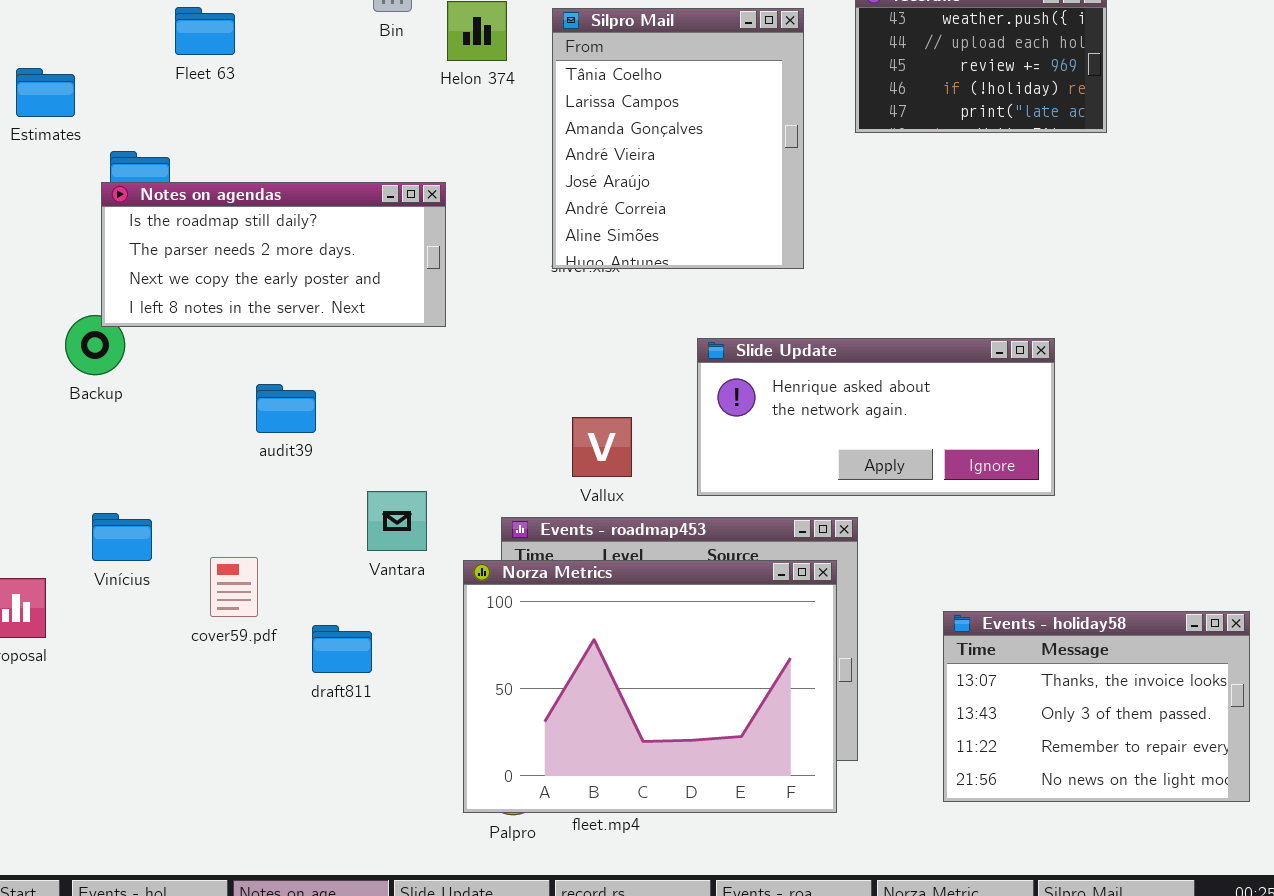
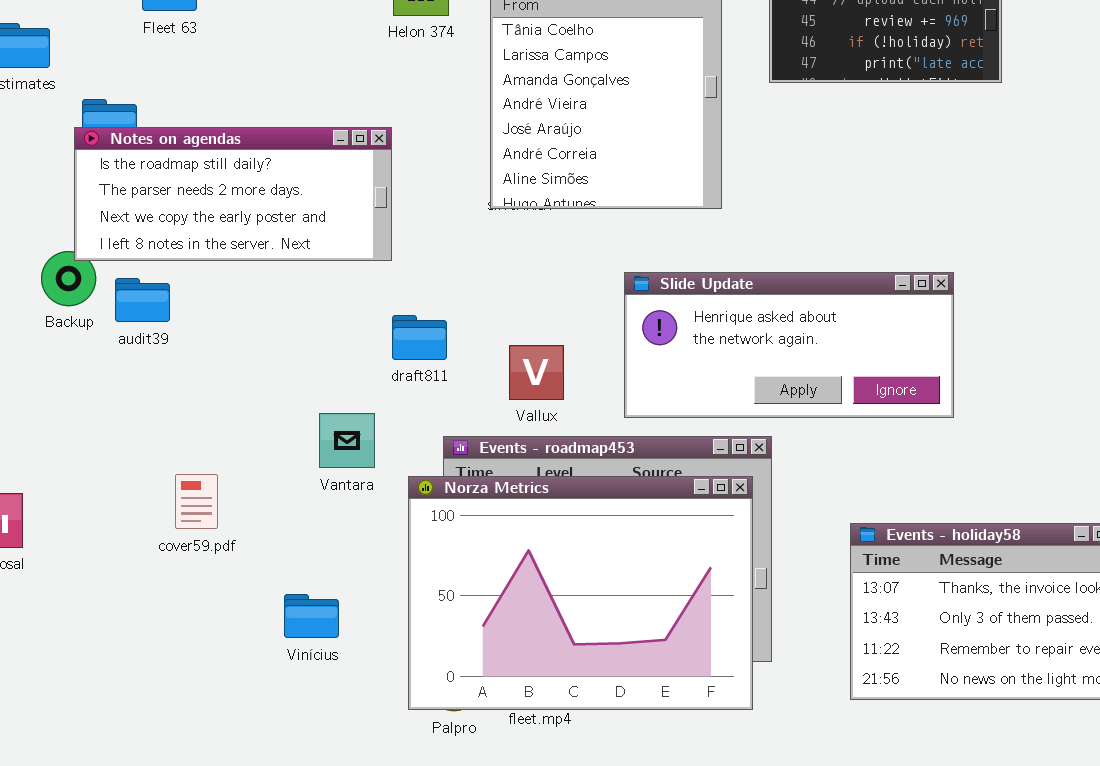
audit39: [256,384,316,433] -> [115,278,170,322], moved
Vinícius: [92,513,152,561] -> [284,594,339,638], moved
draft811: [312,625,372,673] -> [392,315,447,360], moved

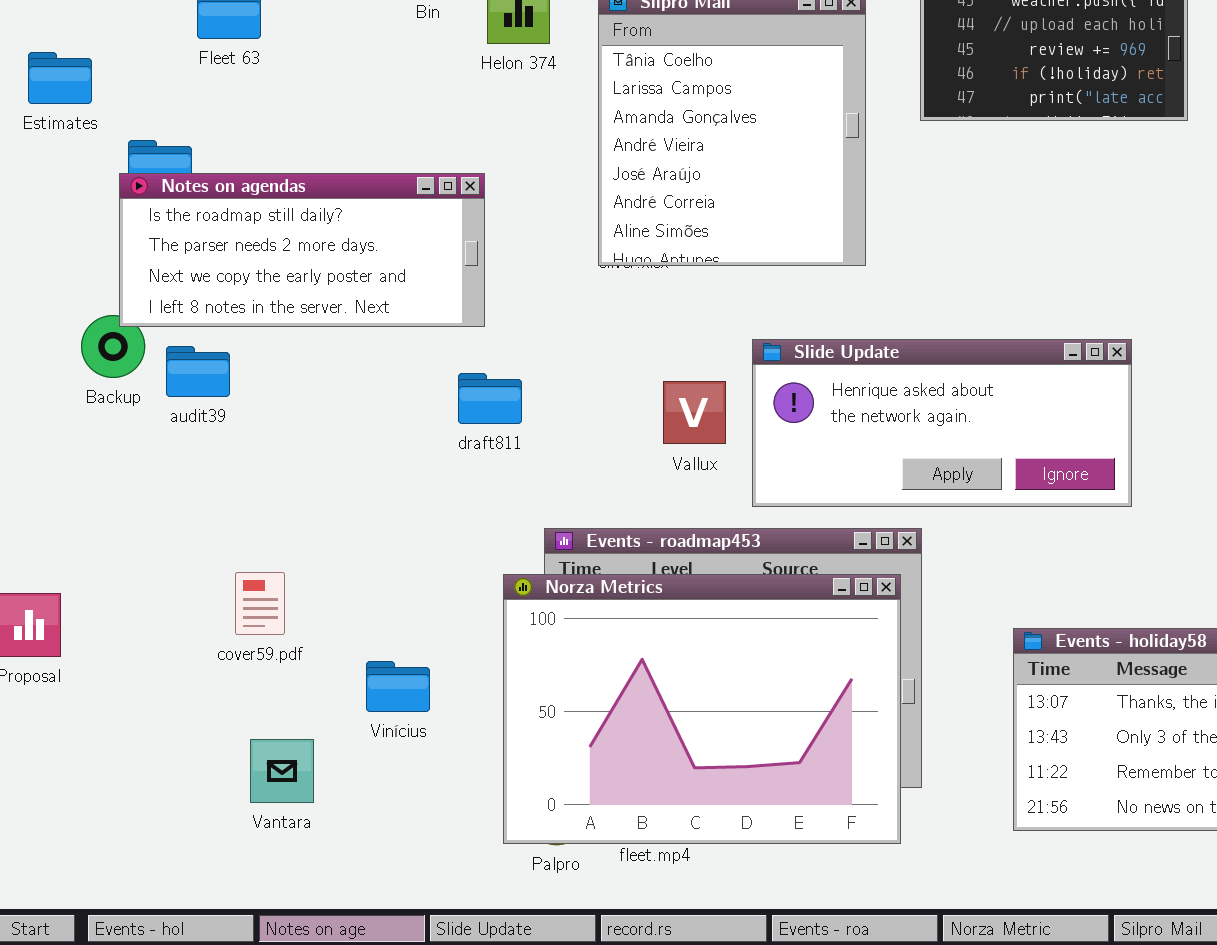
draft811: [392,315,447,360] -> [458,373,522,424], moved
Vallux: [509,345,564,400] -> [663,381,726,444], moved
Vantara: [319,413,375,468] -> [250,739,314,803], moved
Vinícius: [284,594,339,638] -> [366,661,430,712], moved

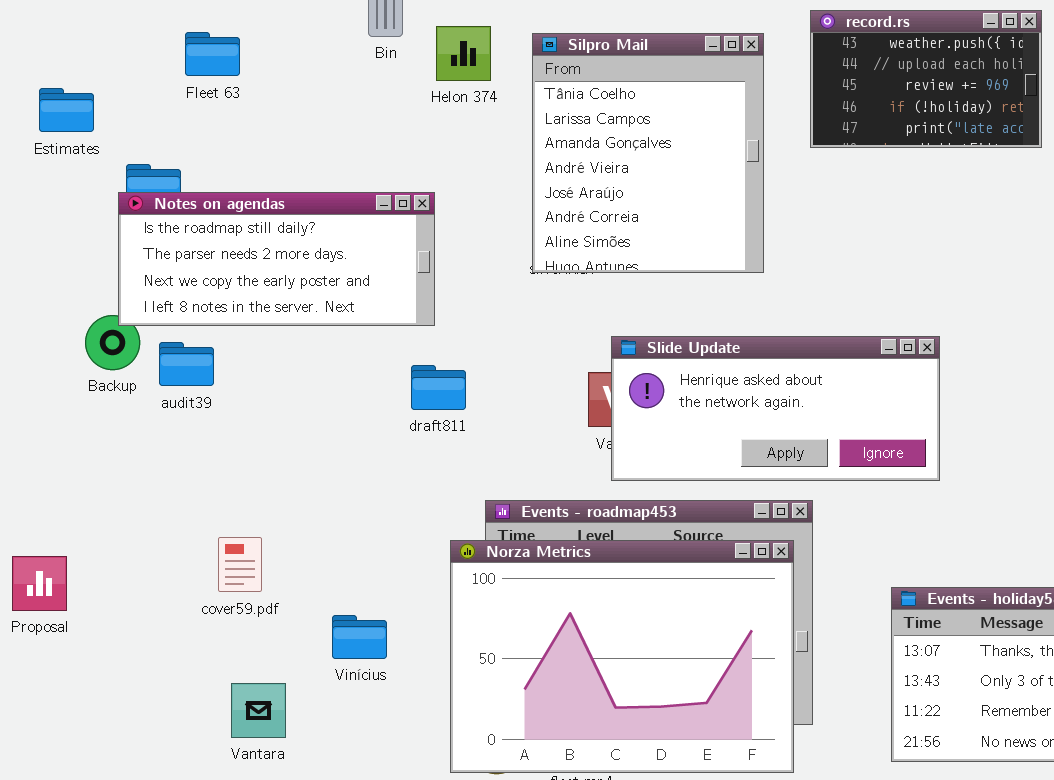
Slide Update: [752,339,1132,507] -> [611,336,940,481], moved

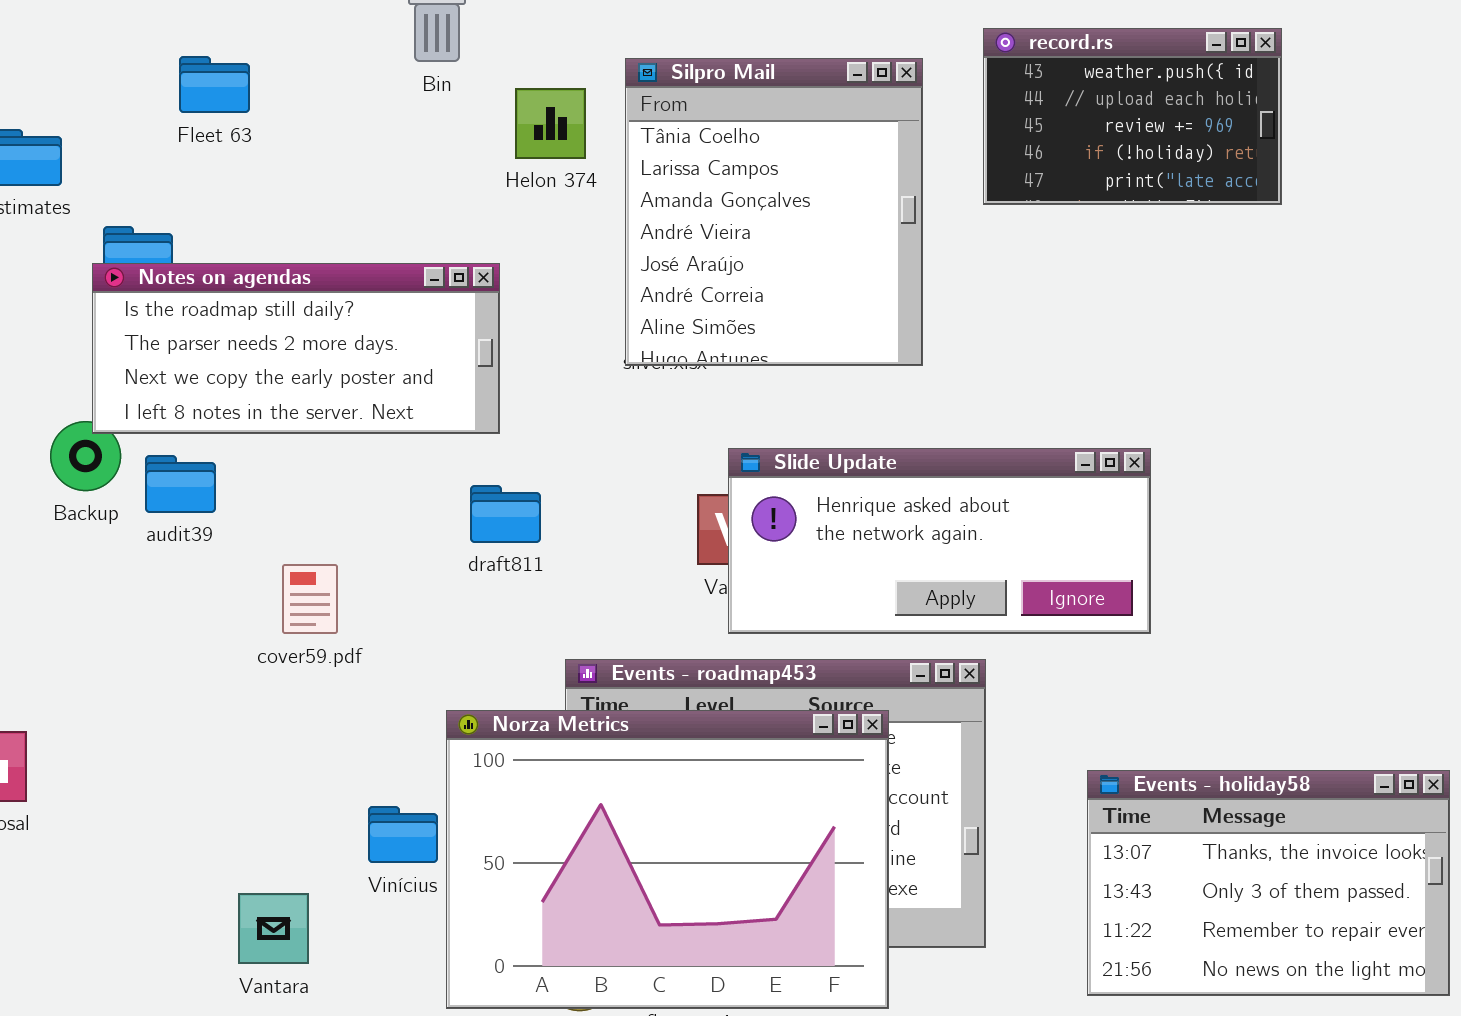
Helon 374: [436,26,491,81] -> [515,88,586,159], moved
cover59.pdf: [218,537,262,592] -> [282,564,338,634], moved
Norza Metrics: [450,540,794,773] -> [446,710,889,1009], moved

